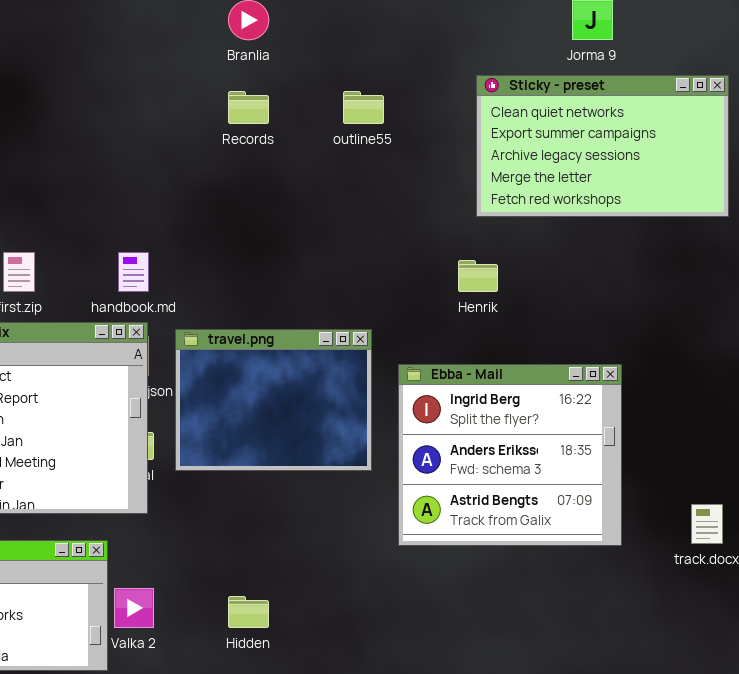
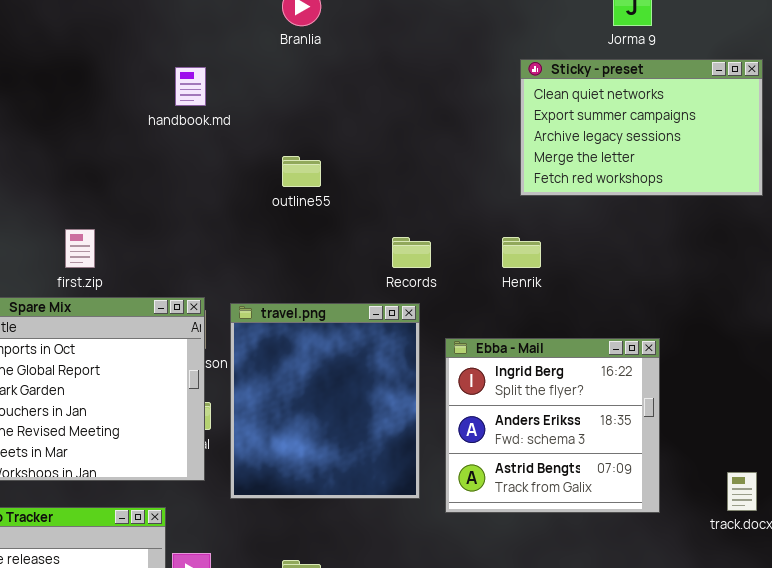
Records: [228,91,269,124] -> [392,237,431,268], moved
outline55: [343,91,384,124] -> [282,156,321,187], moved
handbook.md: [118,252,149,292] -> [175,67,206,106], moved
travel.png: [175,329,372,471] -> [230,303,420,499], resized

